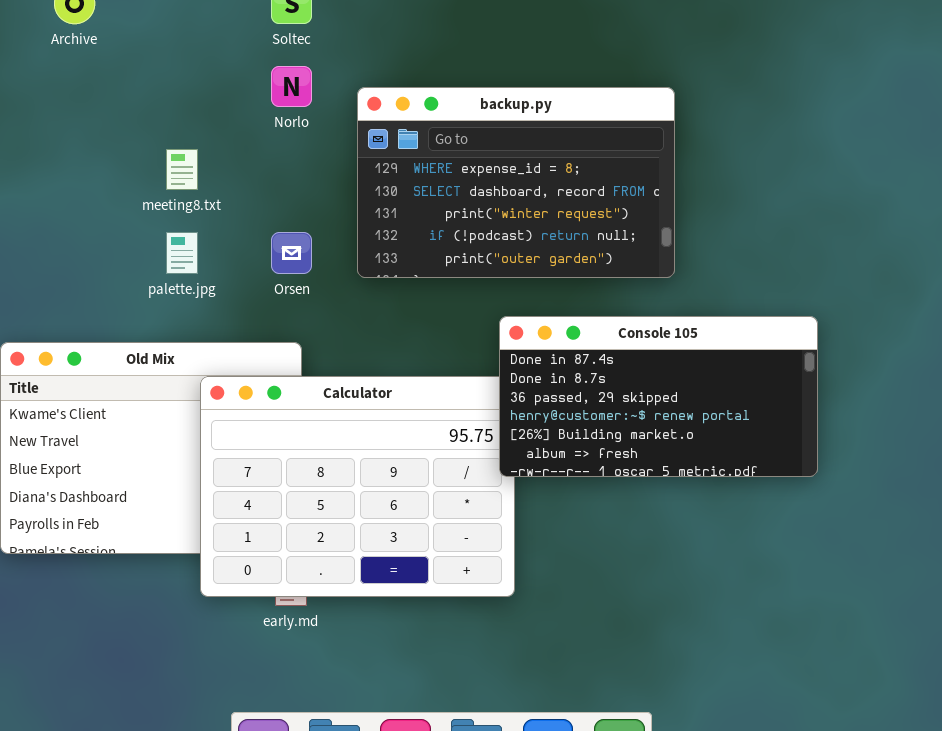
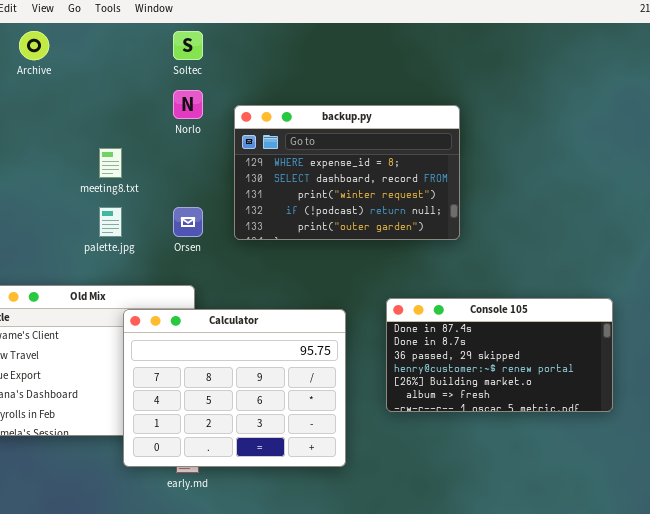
Console 105: [499,316,818,477] -> [386,298,613,412], moved

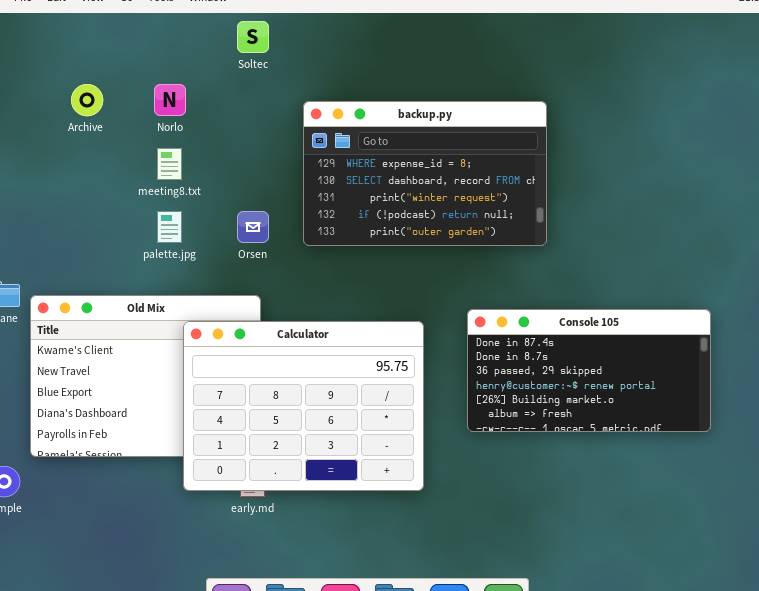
Archive: [19,31,49,60] -> [71,84,103,116], moved
Norlo: [173,90,203,119] -> [154,84,186,116], moved

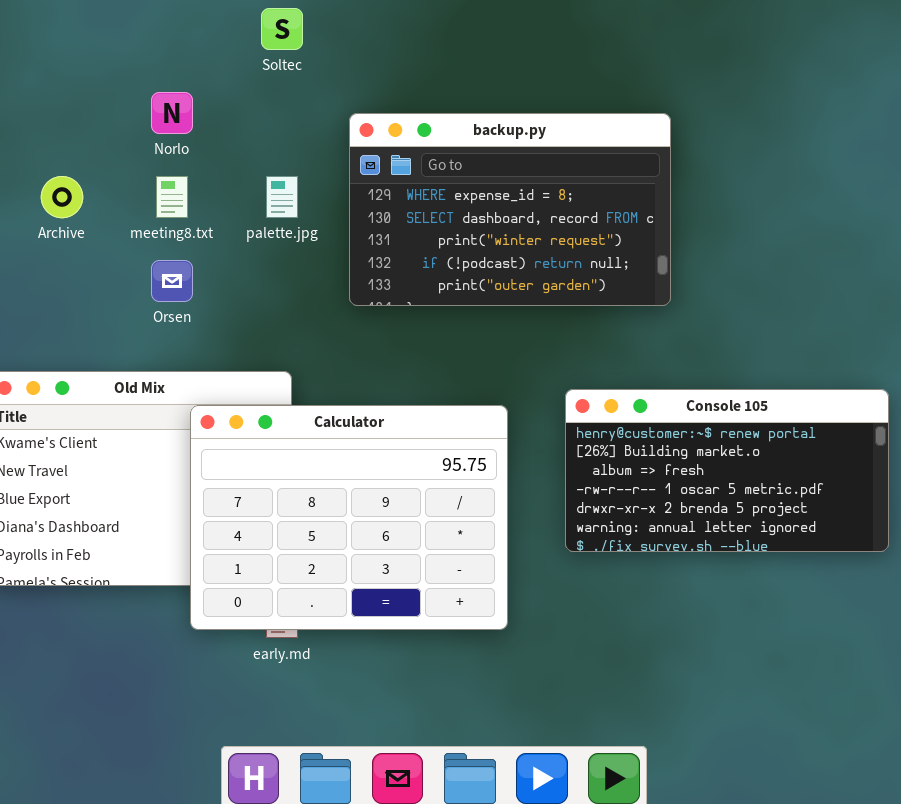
Archive: [71,84,103,116] -> [41,176,83,218], moved
palette.jpg: [157,211,182,243] -> [266,176,298,218], moved
Orsen: [237,211,269,243] -> [151,260,193,302], moved
Console 105: [467,309,711,432] -> [565,389,889,552], scrolled down 3 rows

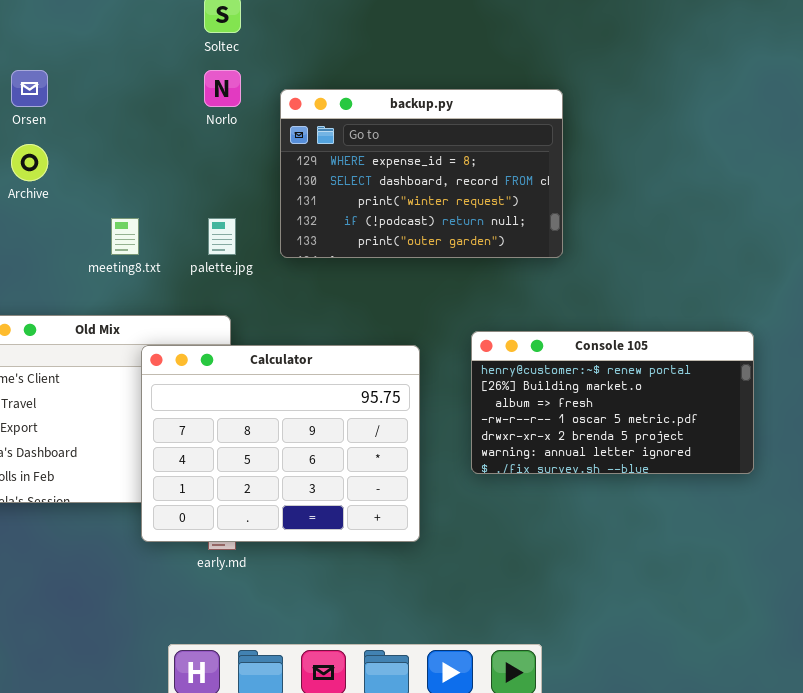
Norlo: [151,92,193,134] -> [204,70,241,107], moved
meeting8.txt: [156,176,188,218] -> [111,218,139,255], moved
palette.jpg: [266,176,298,218] -> [208,218,236,255], moved
Orsen: [151,260,193,302] -> [11,70,48,107], moved

